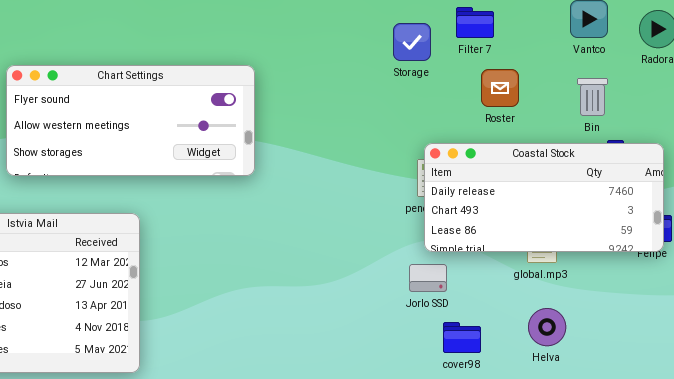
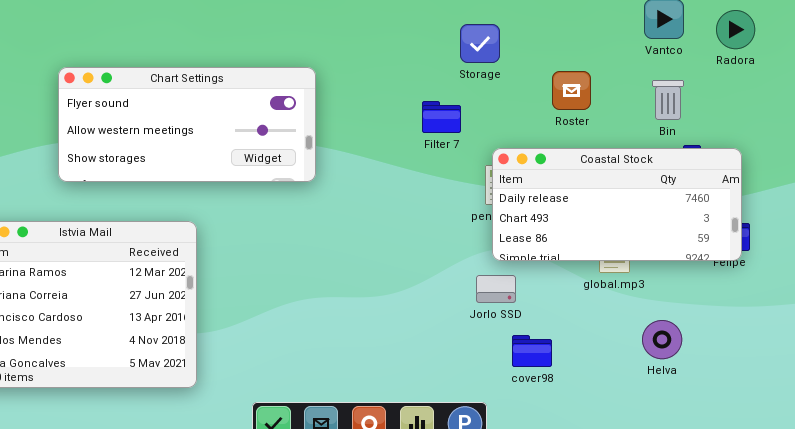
Filter 7: [456,7,494,38] -> [422,101,461,133], moved
Helva: [528,308,566,346] -> [642,320,682,359], moved

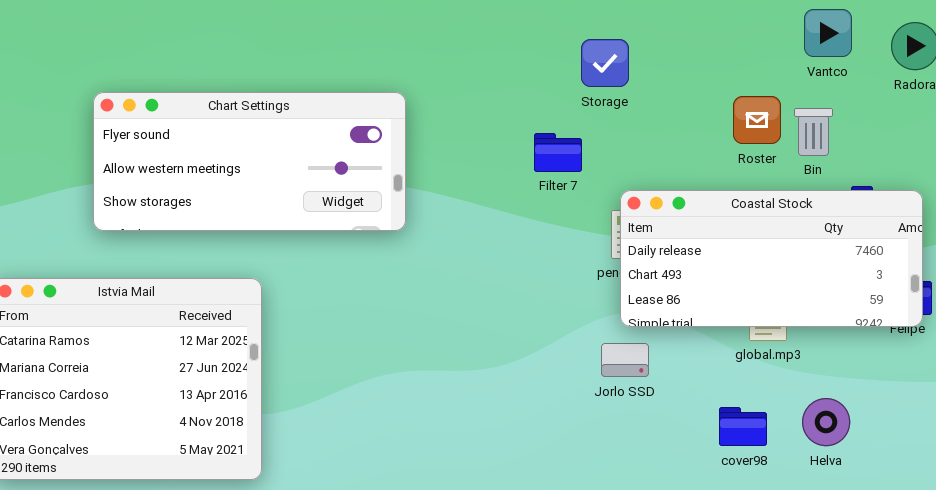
Roster: [552,71,591,110] -> [733,96,781,144], moved
Bin: [652,80,684,120] -> [794,108,833,156], moved
cover98: [512,335,552,367] -> [719,407,767,446], moved

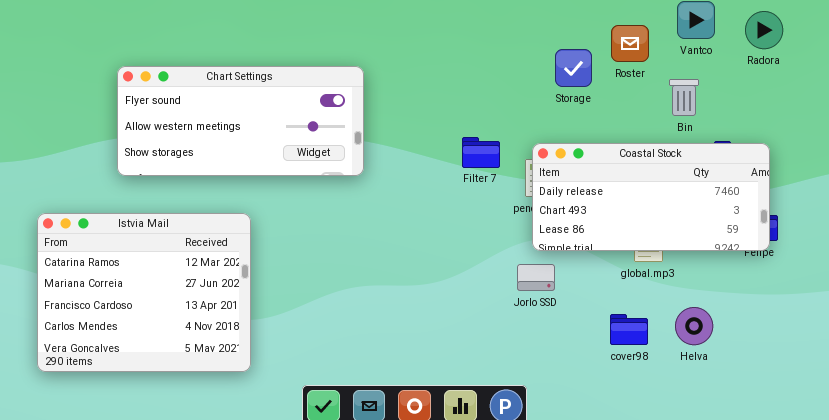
Storage: [581,39,629,87] -> [555,49,592,87], moved
Roster: [733,96,781,144] -> [611,25,649,62], moved
Filter 7: [534,133,582,172] -> [462,137,500,168], moved

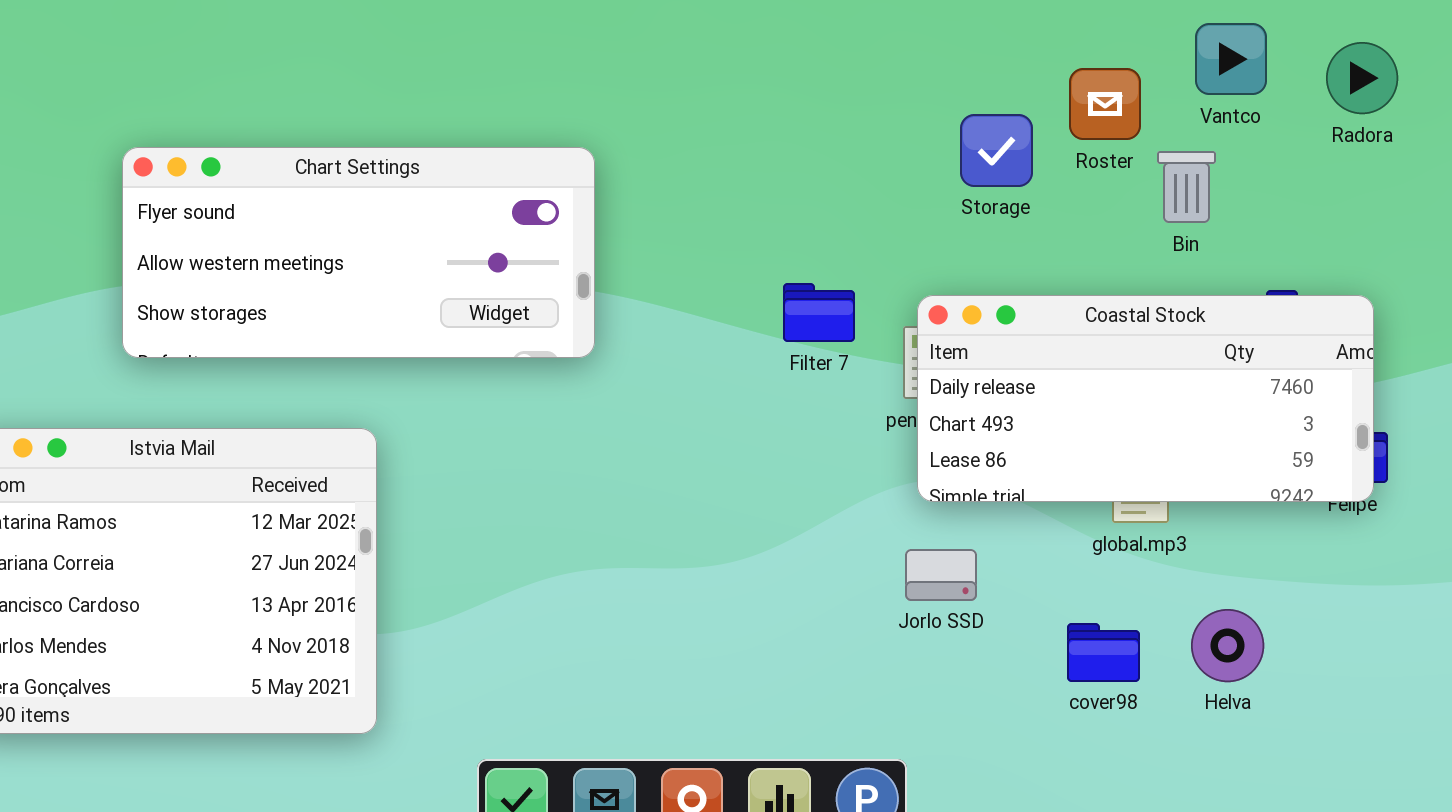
Bin: [669,79,699,116] -> [1157,151,1216,223], moved
Jorlo SSD: [517,264,555,291] -> [905,549,977,601], moved

